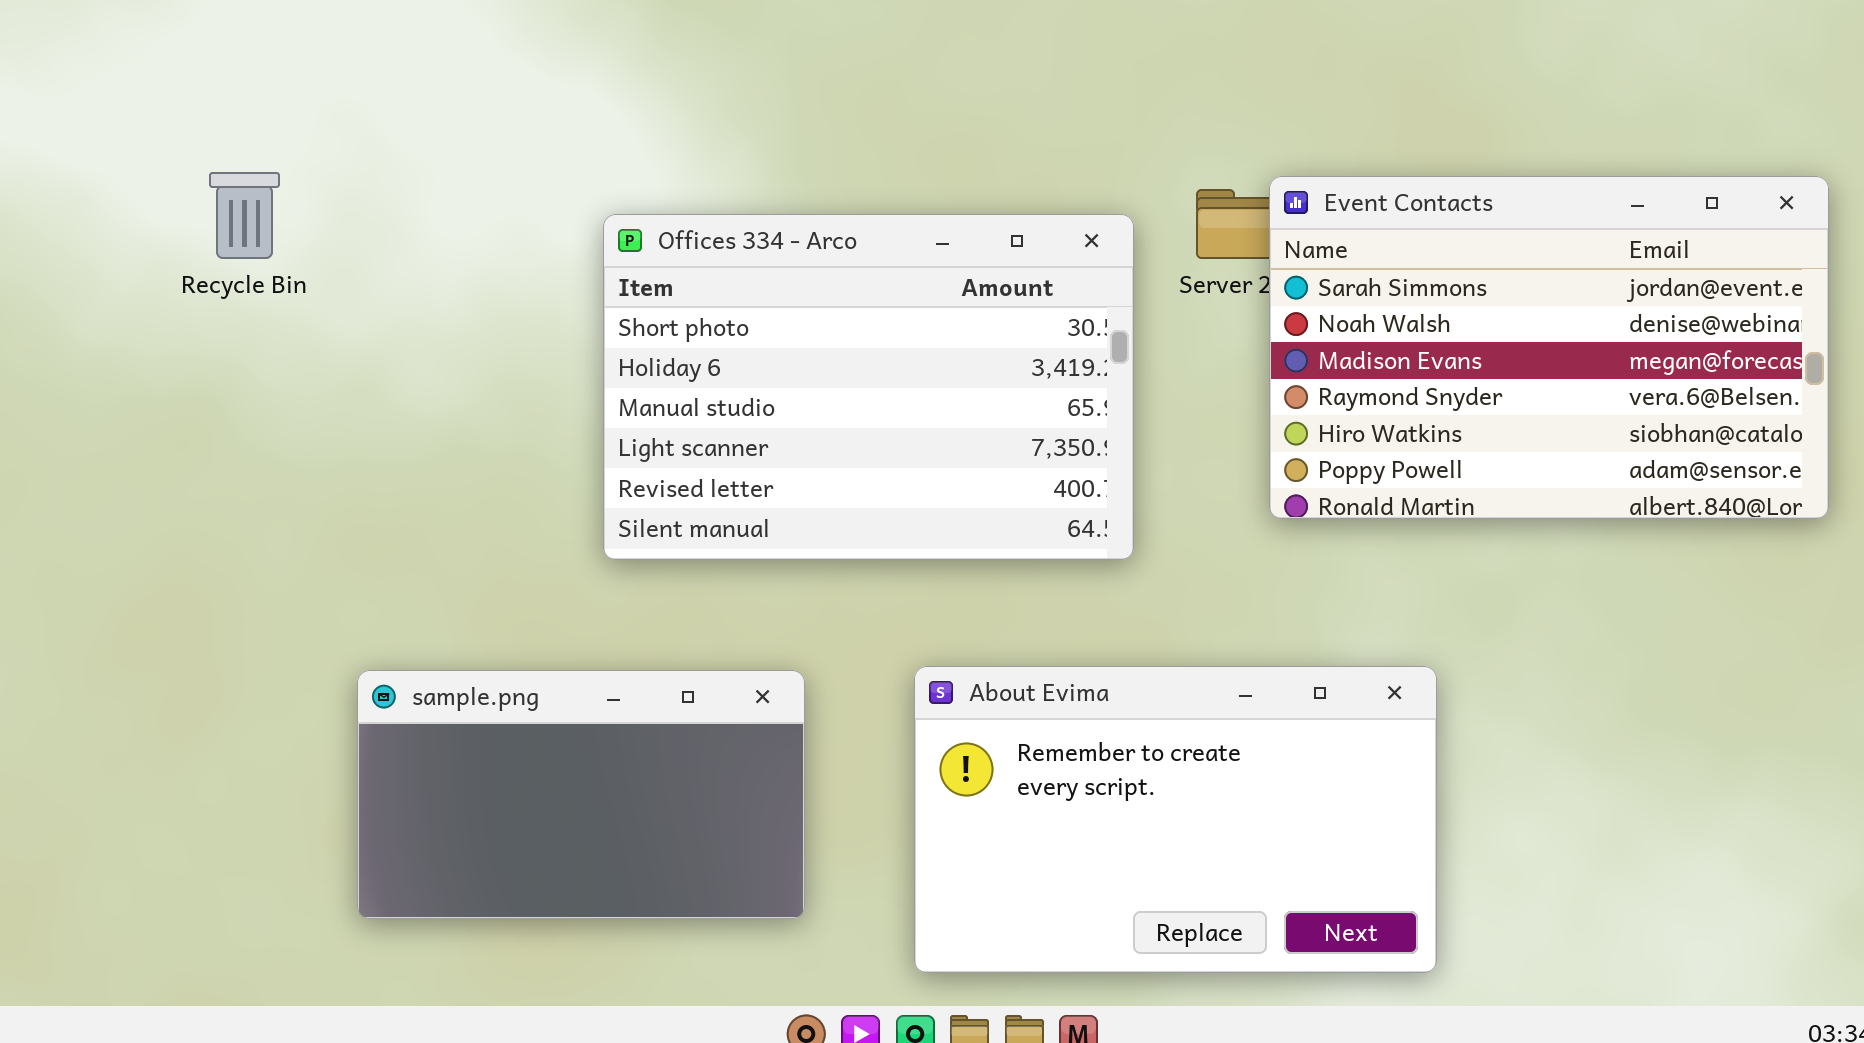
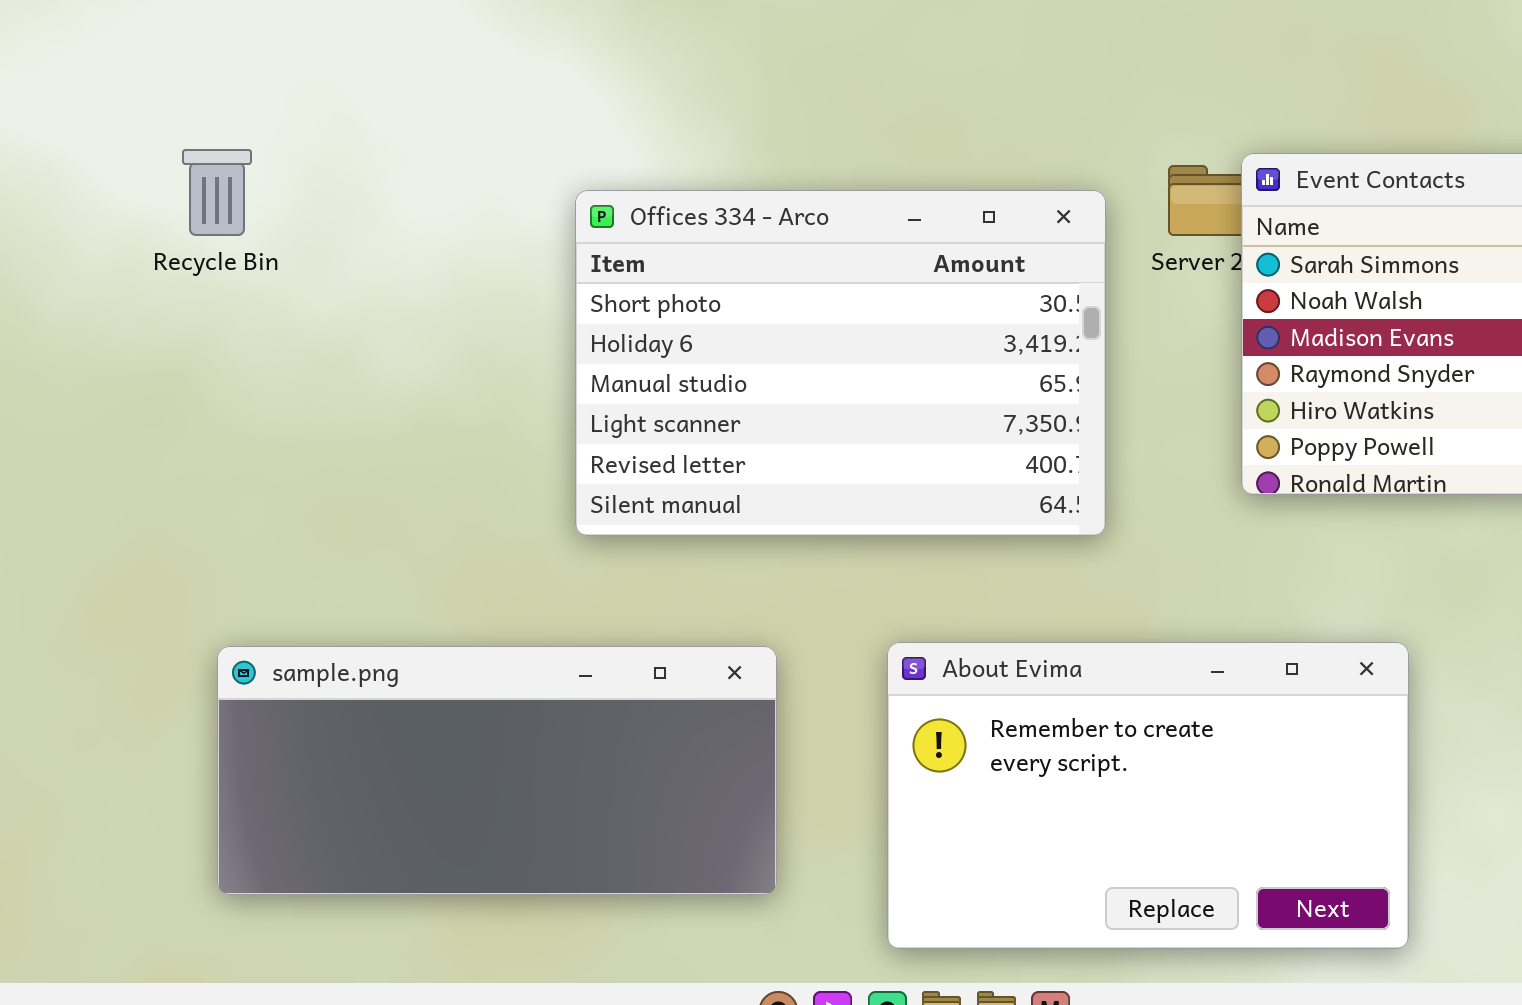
sample.png: [357,670,805,919] -> [217,646,777,895], resized

